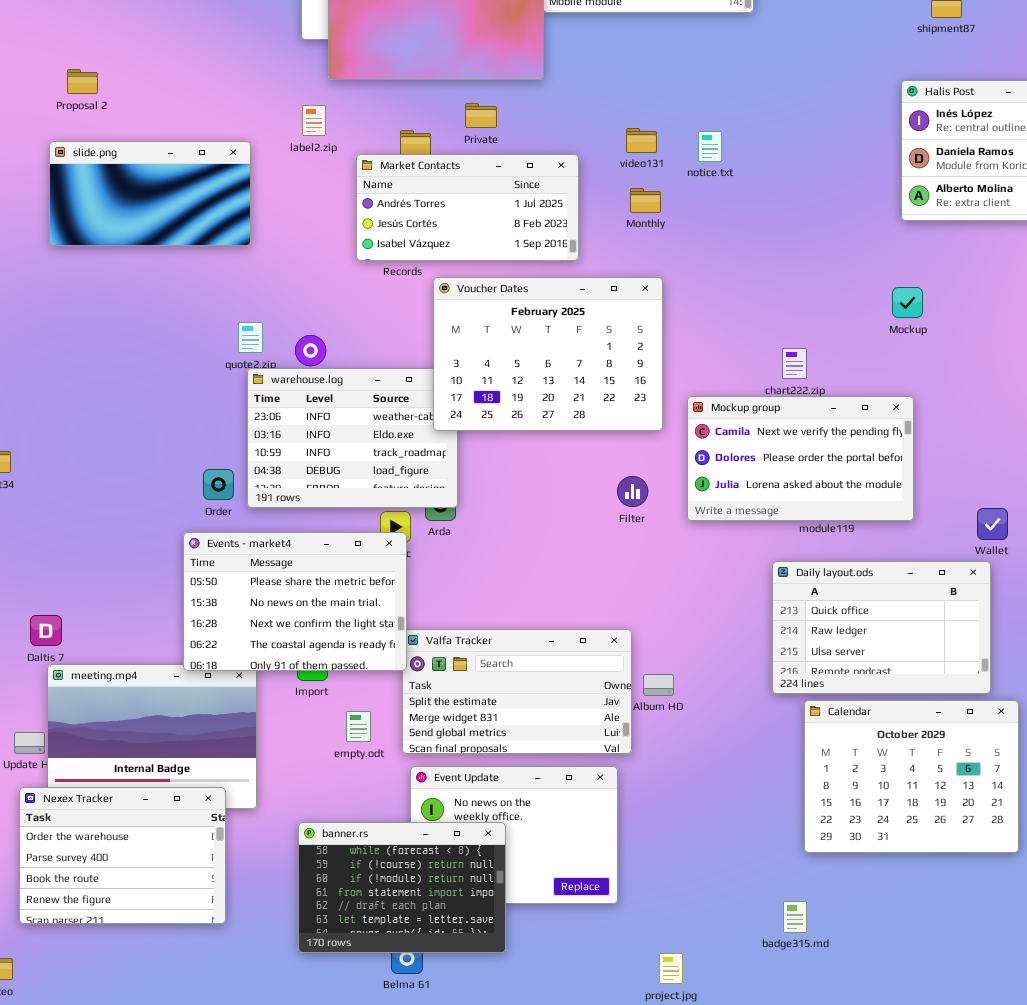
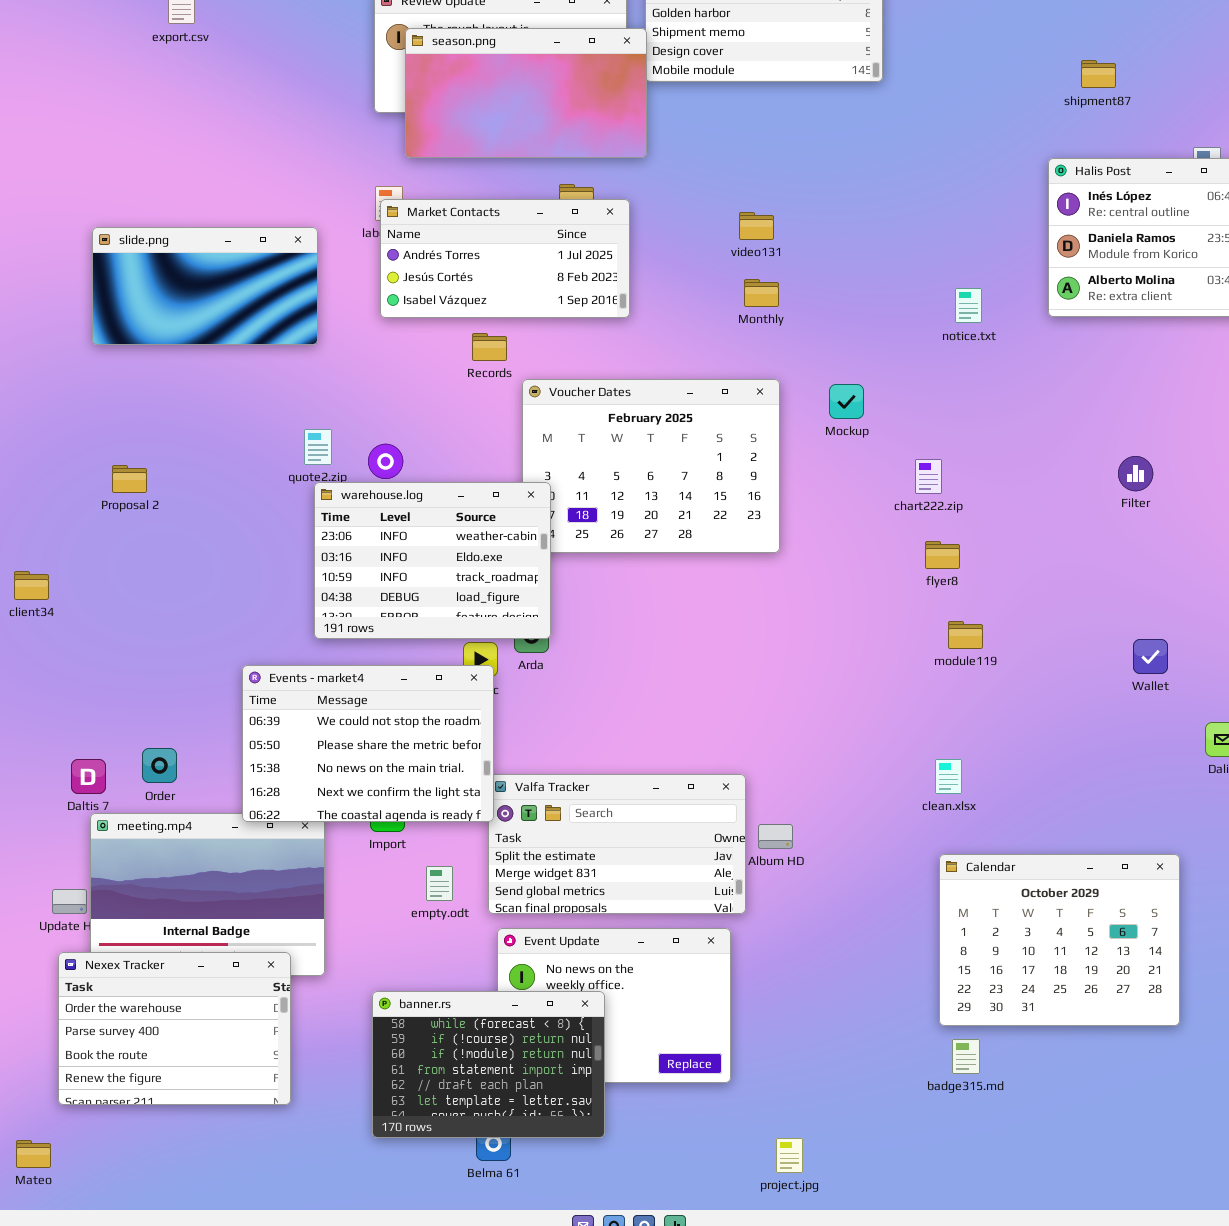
Proposal 2: [67,69,98,94] -> [112,465,147,493], moved
notice.txt: [698,131,722,162] -> [955,288,982,323], moved
Market Contacts: [356,154,579,261] -> [380,199,630,318], moved
Mockup: [892,287,923,318] -> [829,384,864,419], moved
warehouse.log: [247,368,458,508] -> [314,482,551,639], raised
Mockup group: [687,396,914,521] -> none, closed
Order: [203,469,234,500] -> [142,748,177,783], moved
Filter: [617,476,648,507] -> [1118,456,1153,491], moved
Events - market4: [183,532,407,671] -> [242,665,494,822], scrolled up 1 row
Daily layout.ods: [772,561,991,694] -> none, closed
badge315.md: [783,901,807,933] -> [952,1039,980,1074], moved

